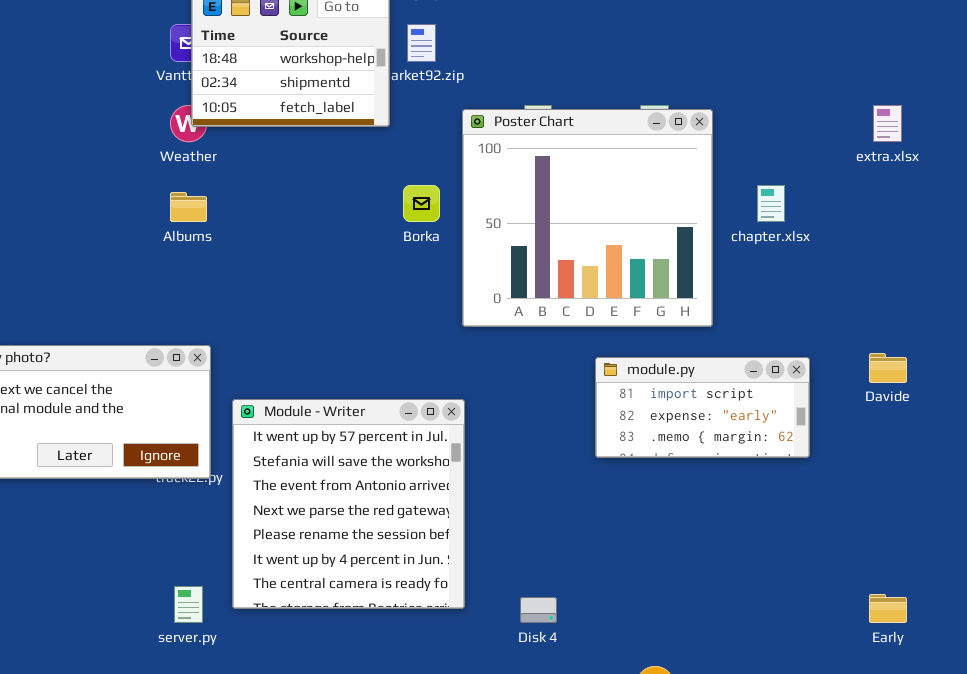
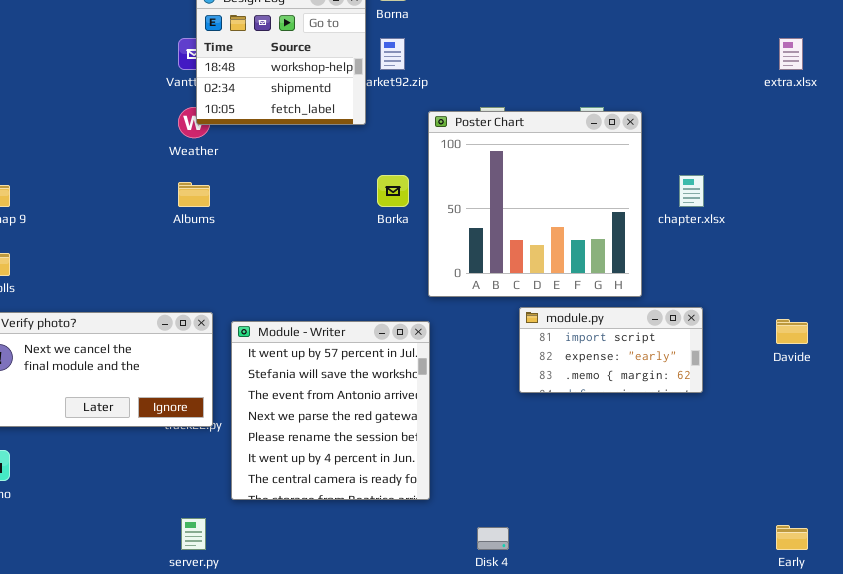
extra.xlsx: [873,105,902,142] -> [779,38,803,70], moved
module.py: [595,357,810,458] -> [519,307,703,393], moved
Module - Writer: [232,399,465,609] -> [231,321,430,500], moved

